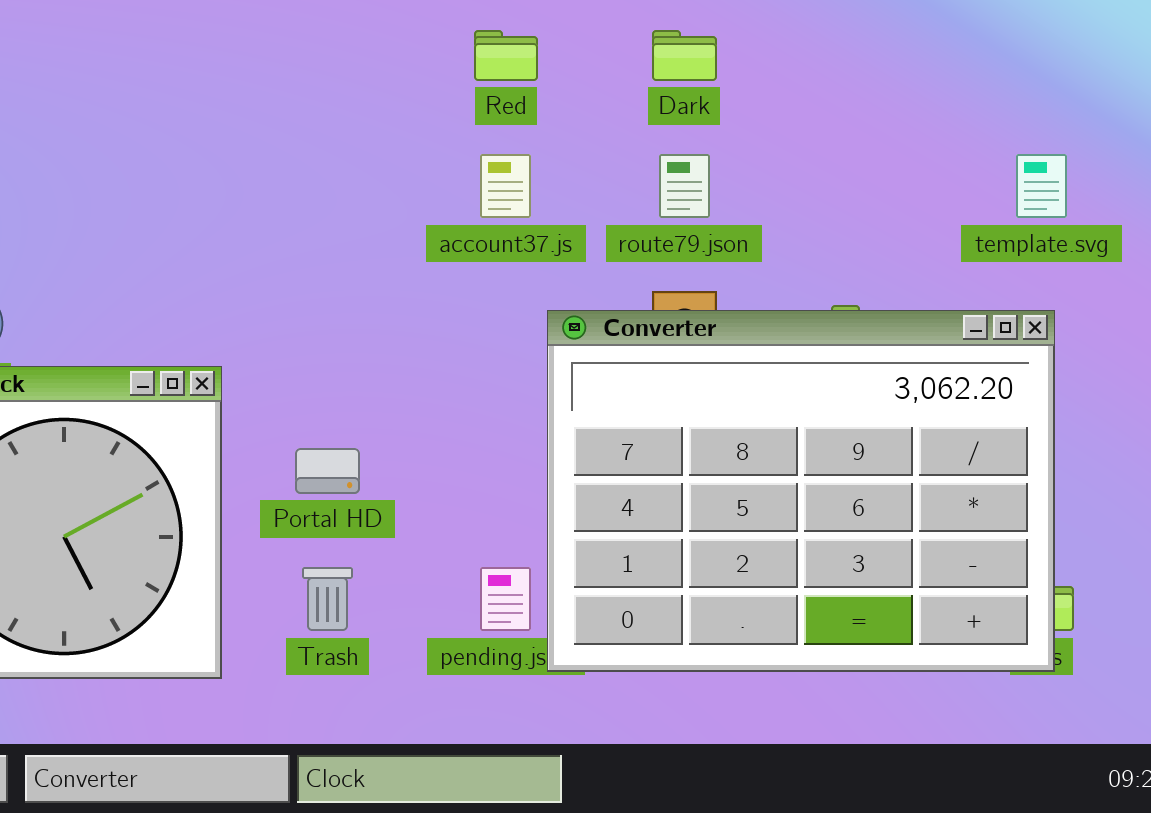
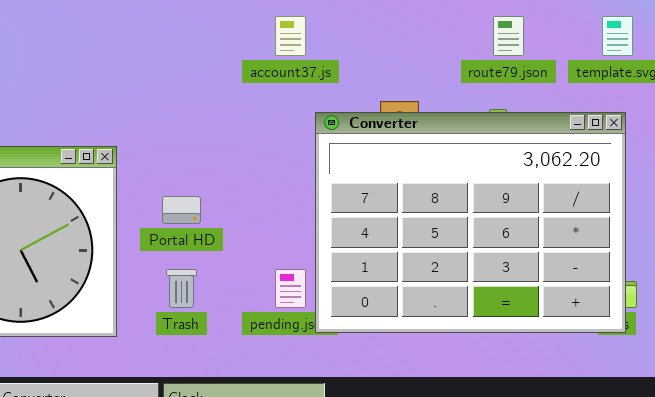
route79.json: [659,154,710,218] -> [493,16,524,56], moved

